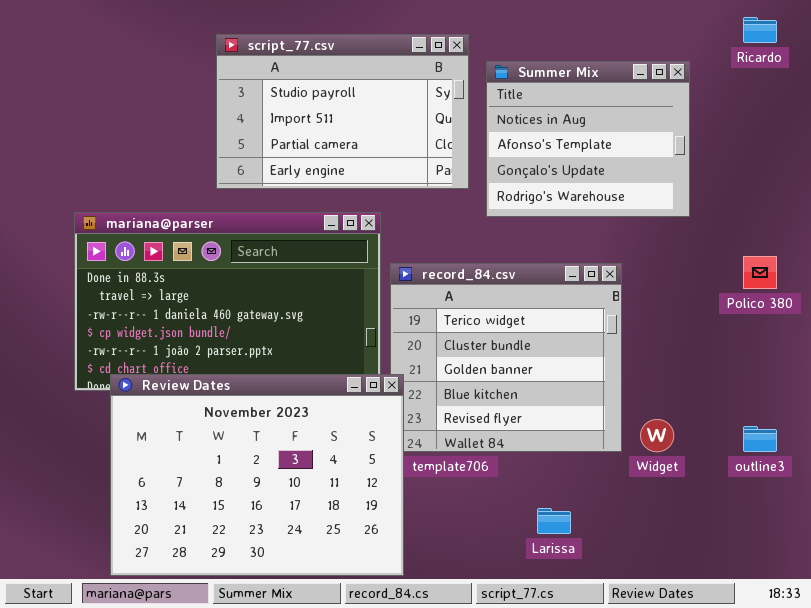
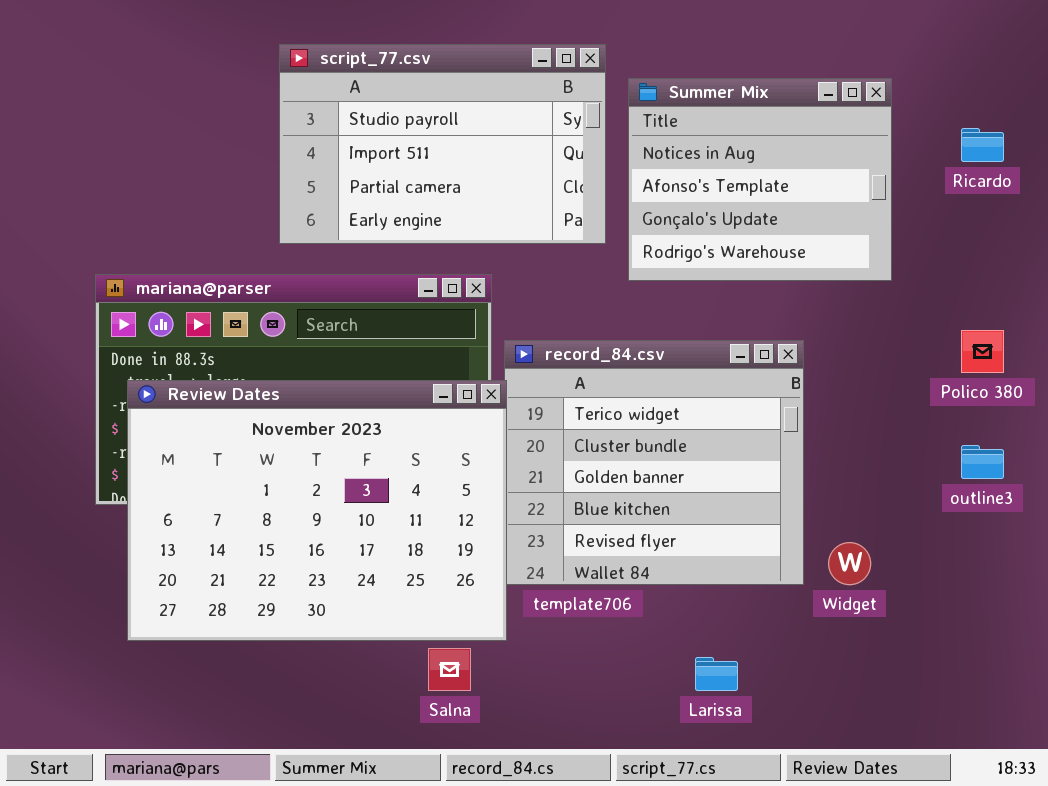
Ricardo: [743,17,777,43] -> [961,128,1004,162], moved
Review Dates: [110,374,404,576] -> [127,380,507,641], moved
outline3: [743,426,777,452] -> [961,445,1004,479], moved

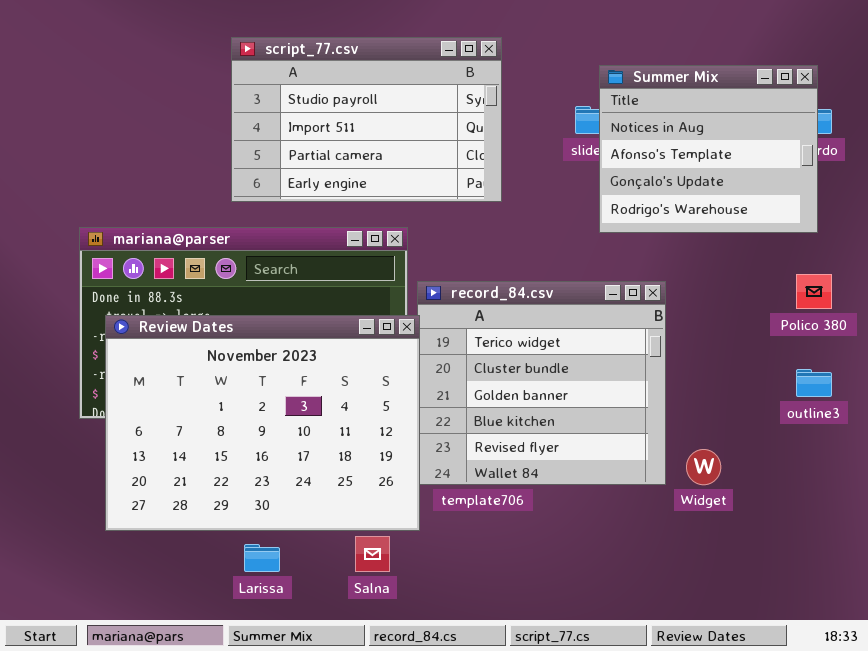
Summer Mix: [628,78,892,281] -> [599,65,818,233], moved
Larissa: [695,657,738,691] -> [244,544,280,572], moved

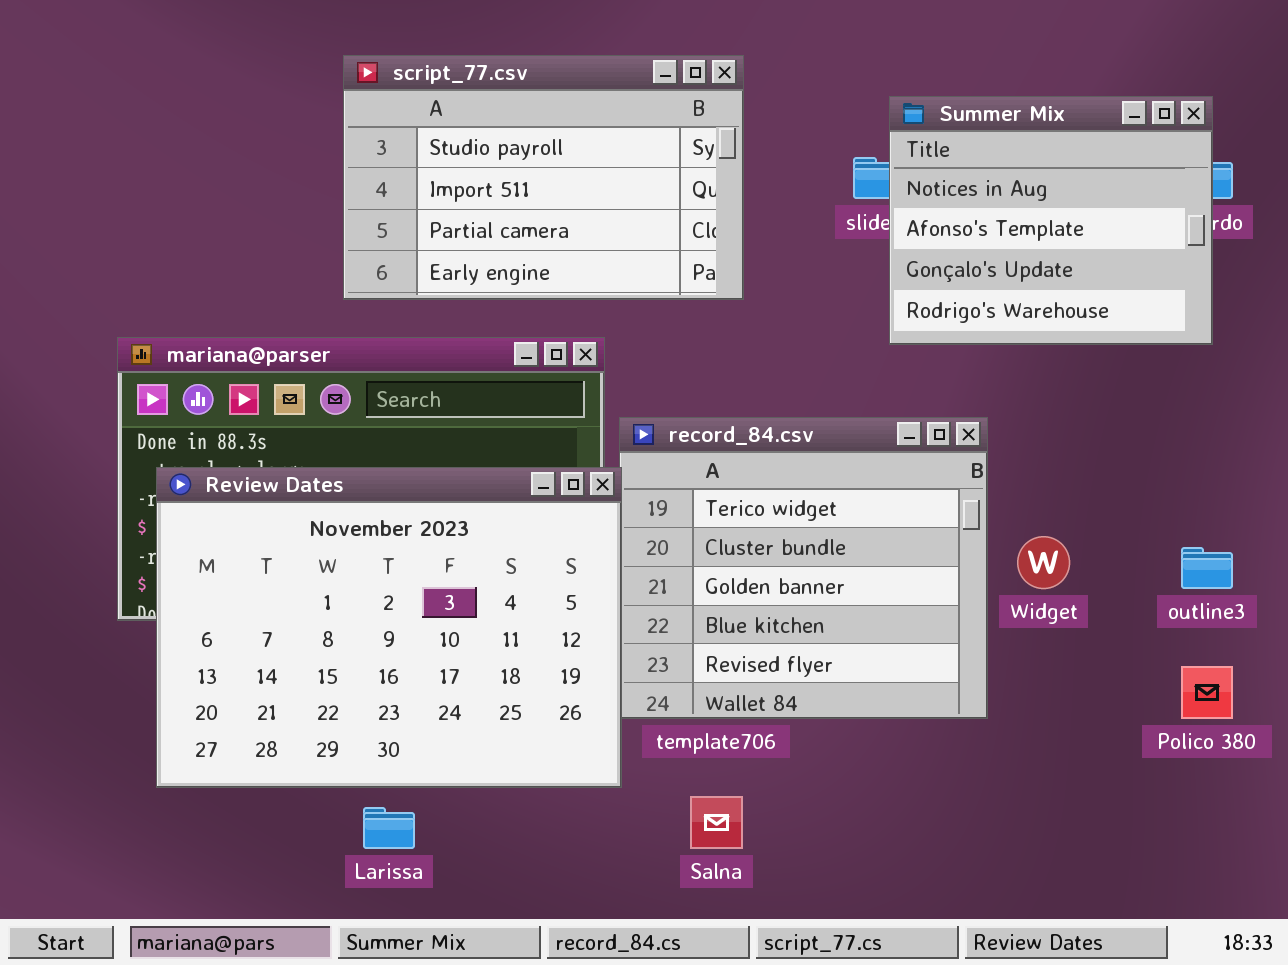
Polico 380: [796,274,832,309] -> [1181,666,1233,719], moved
Widget: [686,449,721,485] -> [1017,536,1070,589], moved
Salna: [355,536,390,572] -> [690,796,743,849], moved

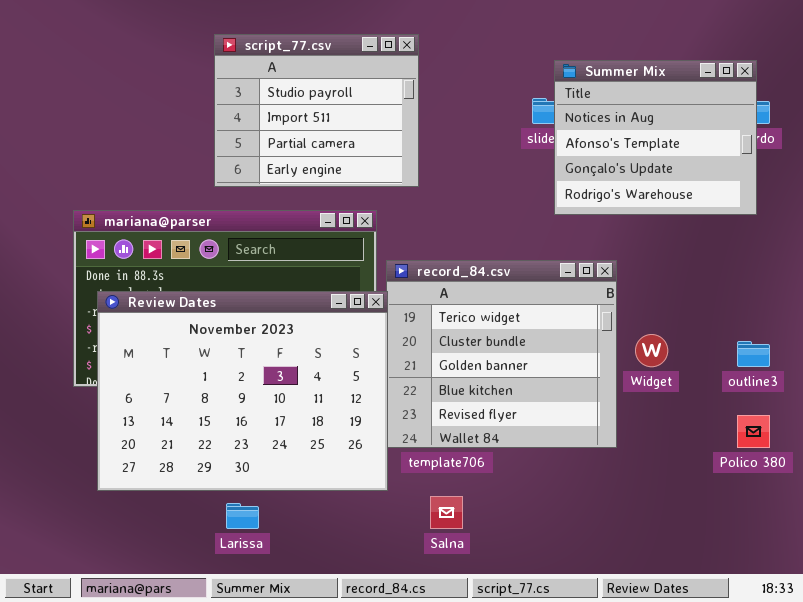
script_77.csv: [343,55,744,300] -> [214,34,419,187], resized

